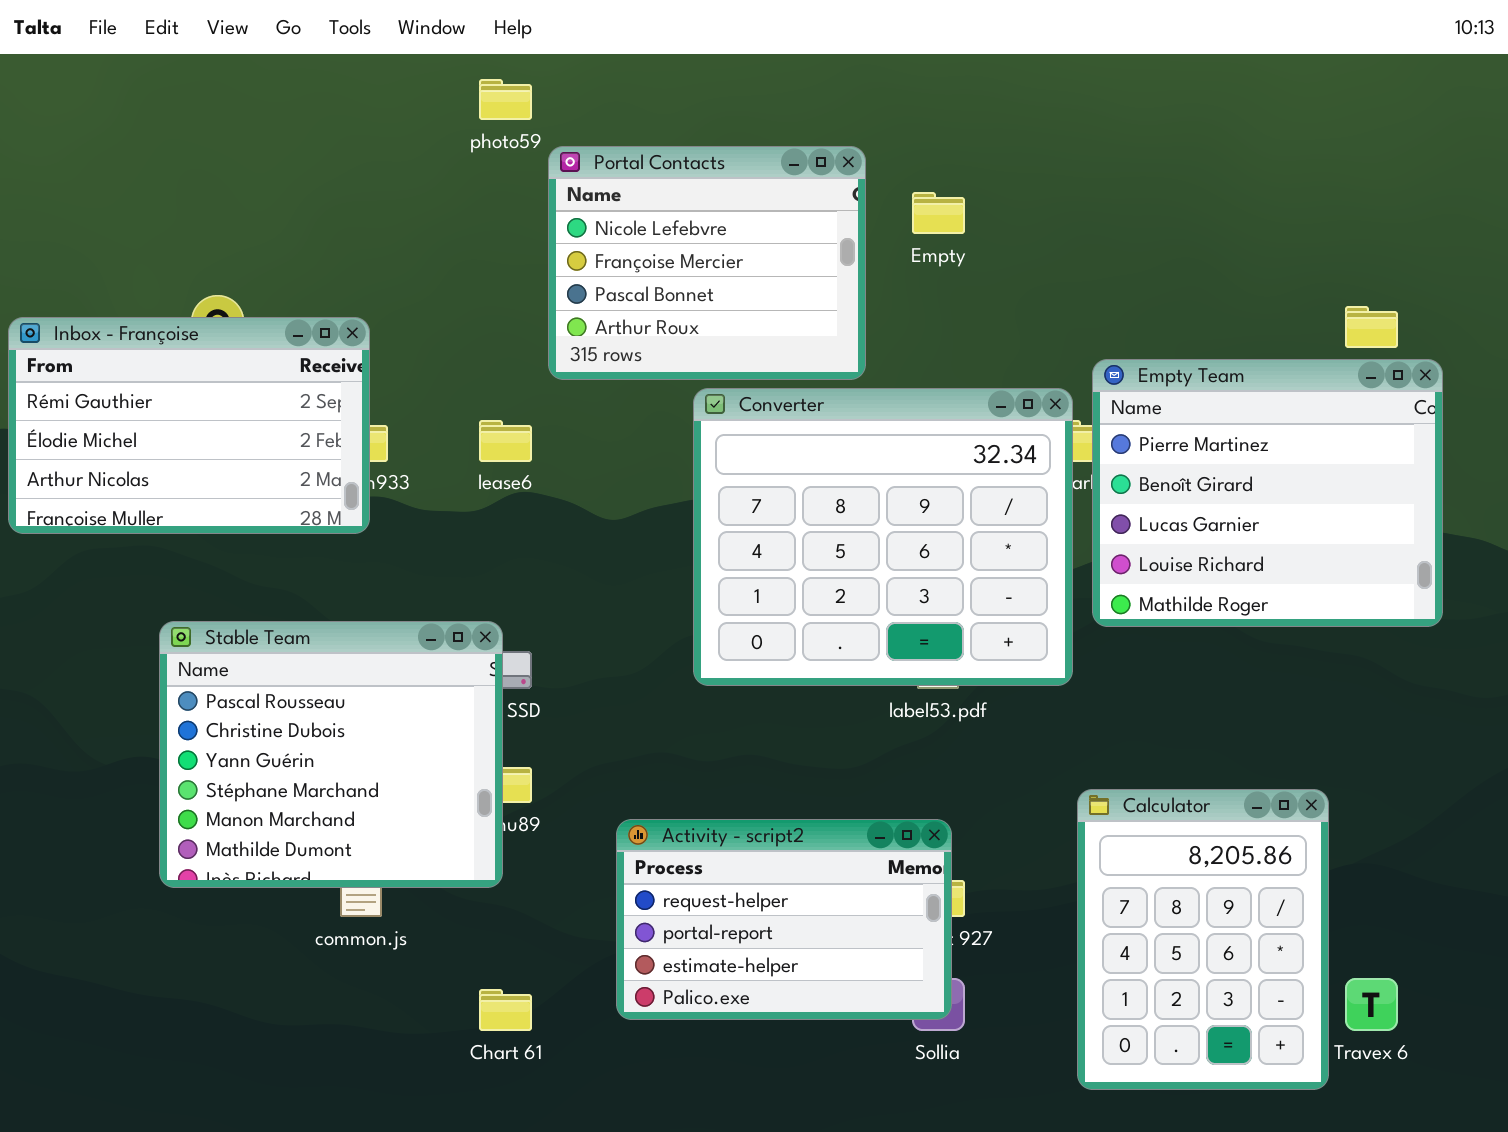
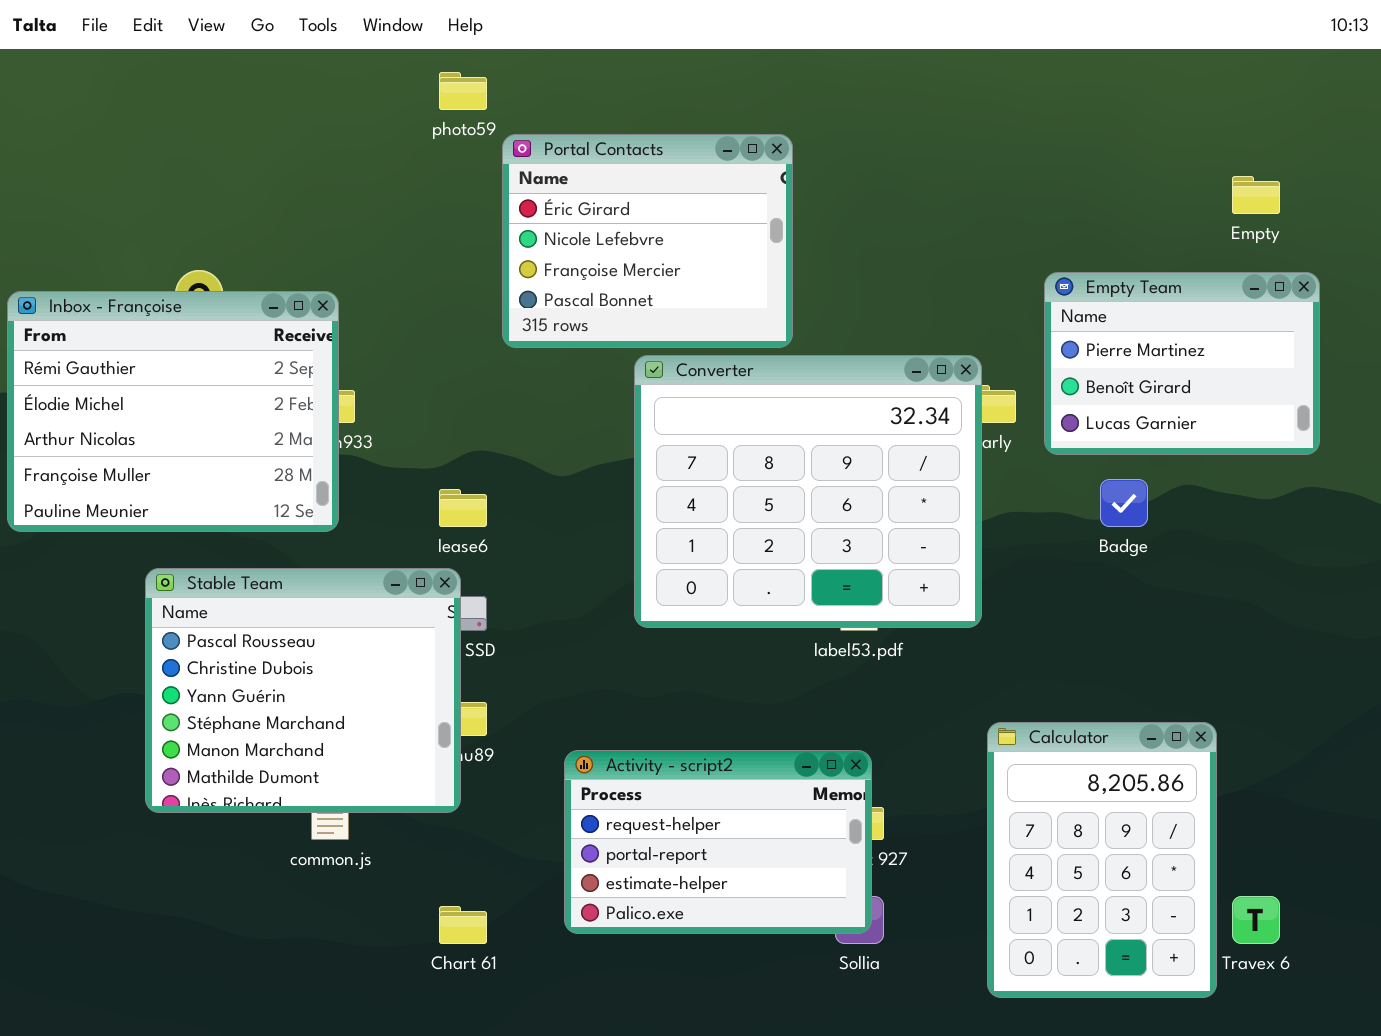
Portal Contacts: [548,146,866,380] -> [502,134,793,348], scrolled up 1 row
Empty: [912,192,965,234] -> [1232,176,1280,214], moved
Inbox - Françoise: [8,317,370,534] -> [7,291,339,532], resized
Empty Team: [1092,359,1443,627] -> [1044,272,1320,455], moved, resized
lease6: [479,420,532,462] -> [439,489,487,527], moved

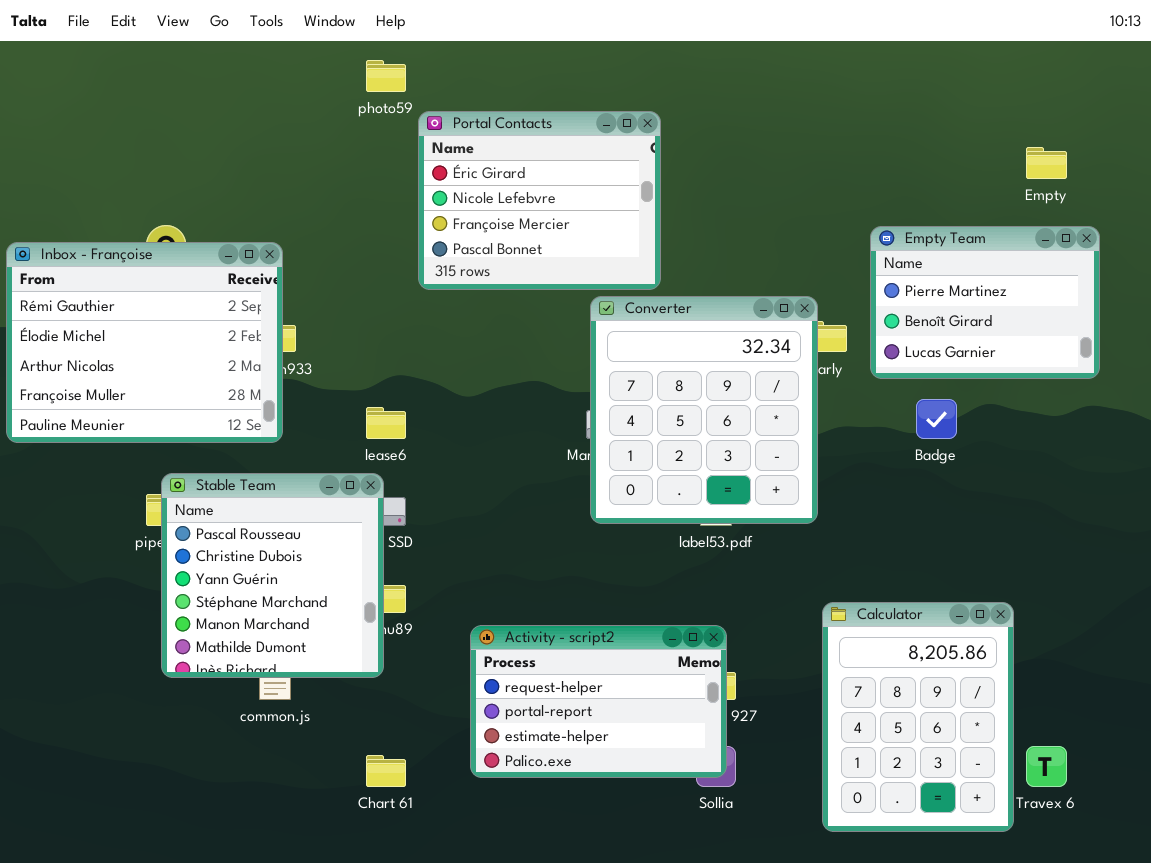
Converter: [634,355,982,628] -> [590,296,818,524], resized
Stable Team: [145,568,461,813] -> [161,473,384,678], resized

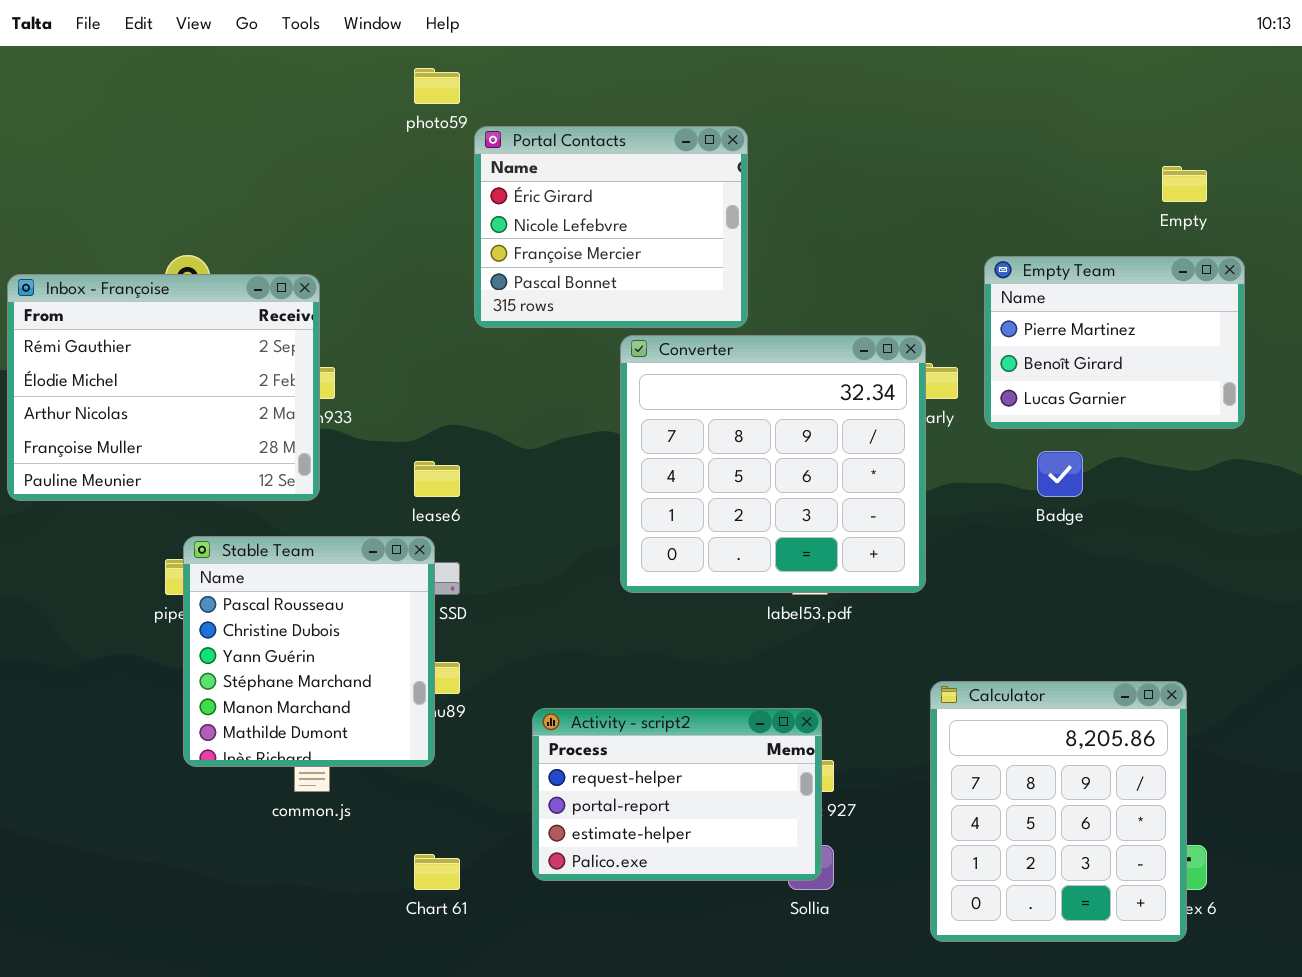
Converter: [590,296,818,524] -> [620,335,926,593], resized
Calculator: [822,602,1014,832] -> [930,681,1187,942], resized

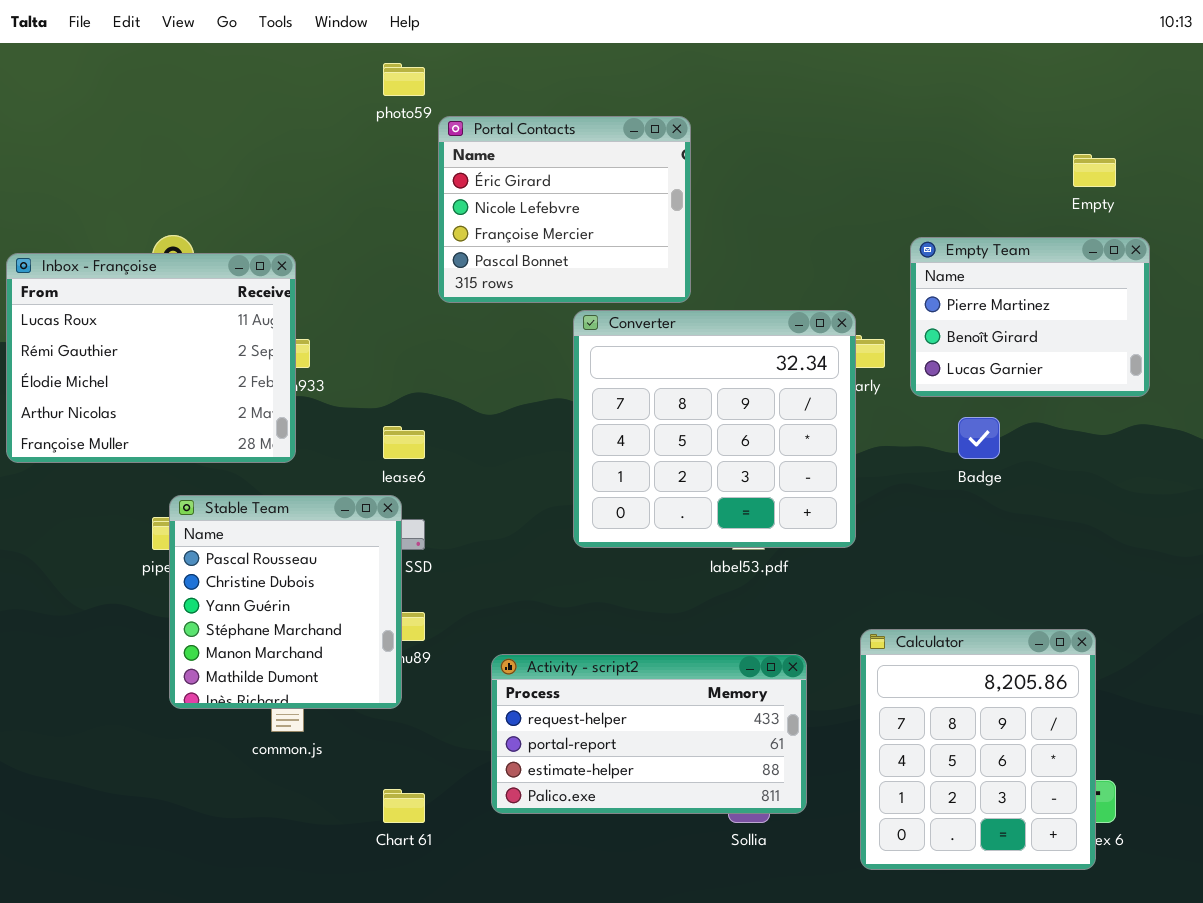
Inbox - Françoise: [7,274,320,501] -> [6,253,296,463], scrolled up 1 row
Activity - script2: [532,708,822,881] -> [491,654,807,814], resized

